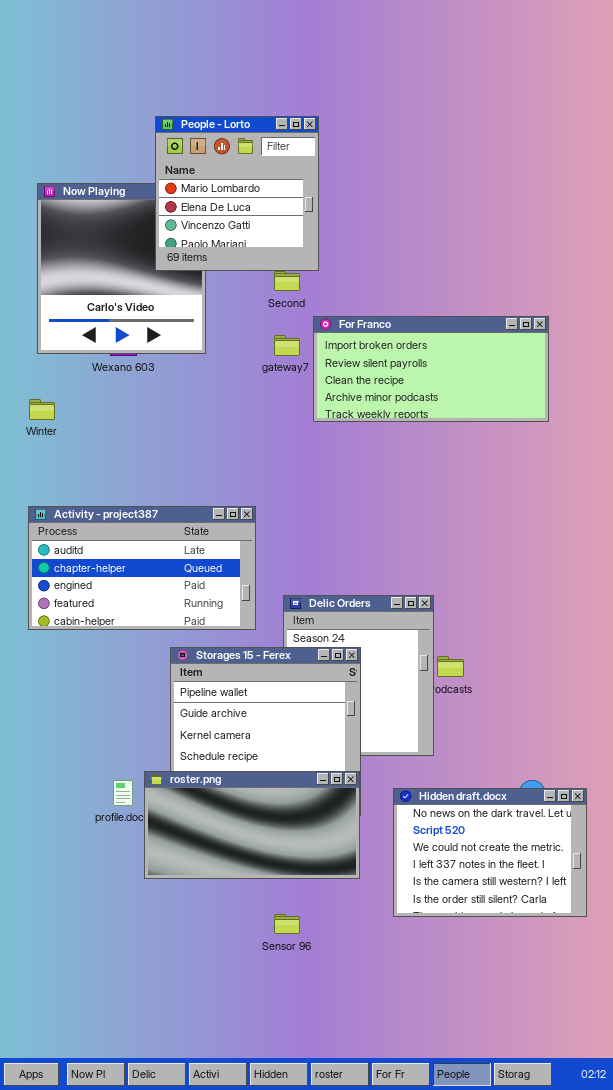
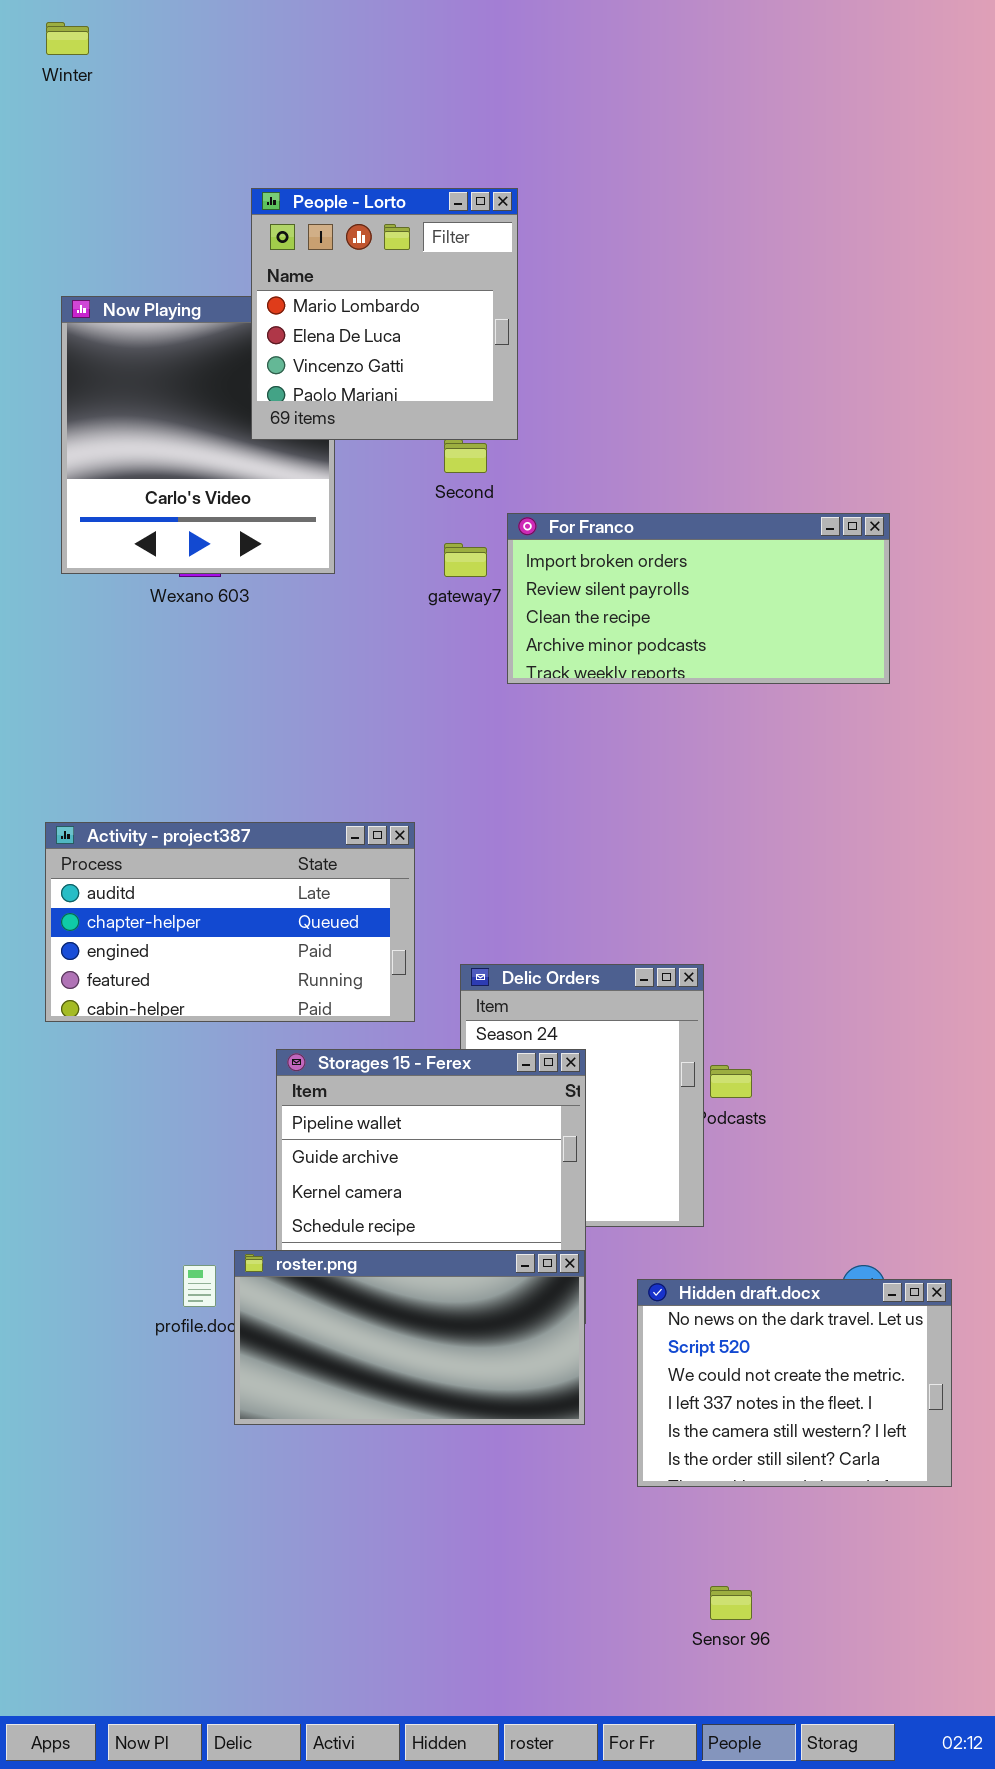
Winter: [29,399,55,420] -> [46,22,89,55], moved
Sensor 96: [274,914,300,934] -> [710,1586,752,1620], moved

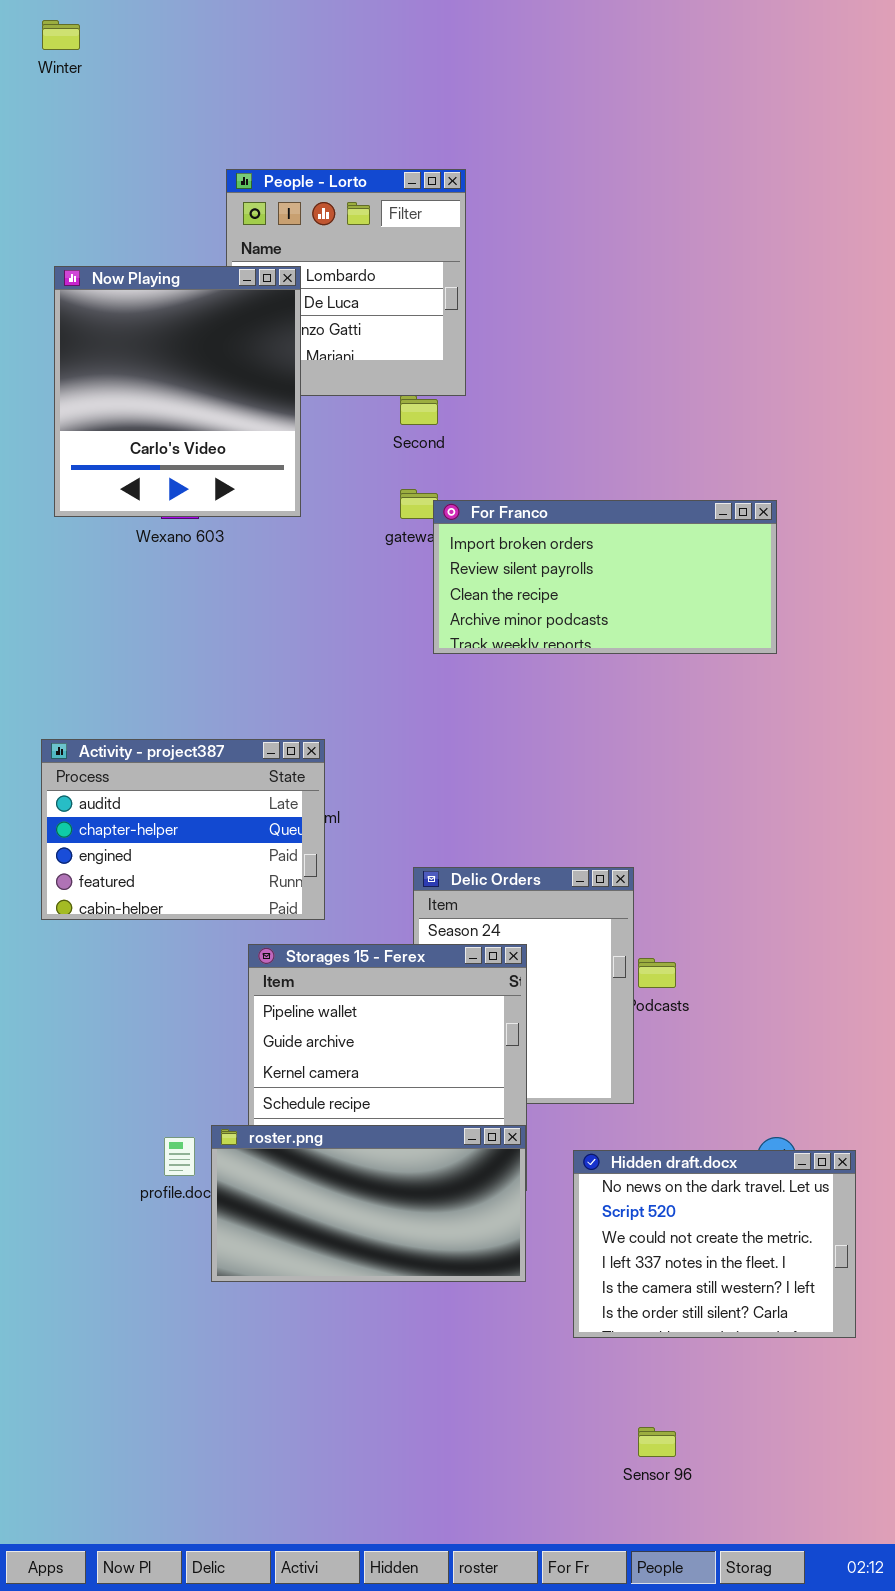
Now Playing: [61,296,335,574] -> [54,266,301,517], raised
For Franco: [507,513,890,684] -> [433,500,777,654], moved
Activity - project387: [45,822,415,1022] -> [41,739,325,920], resized

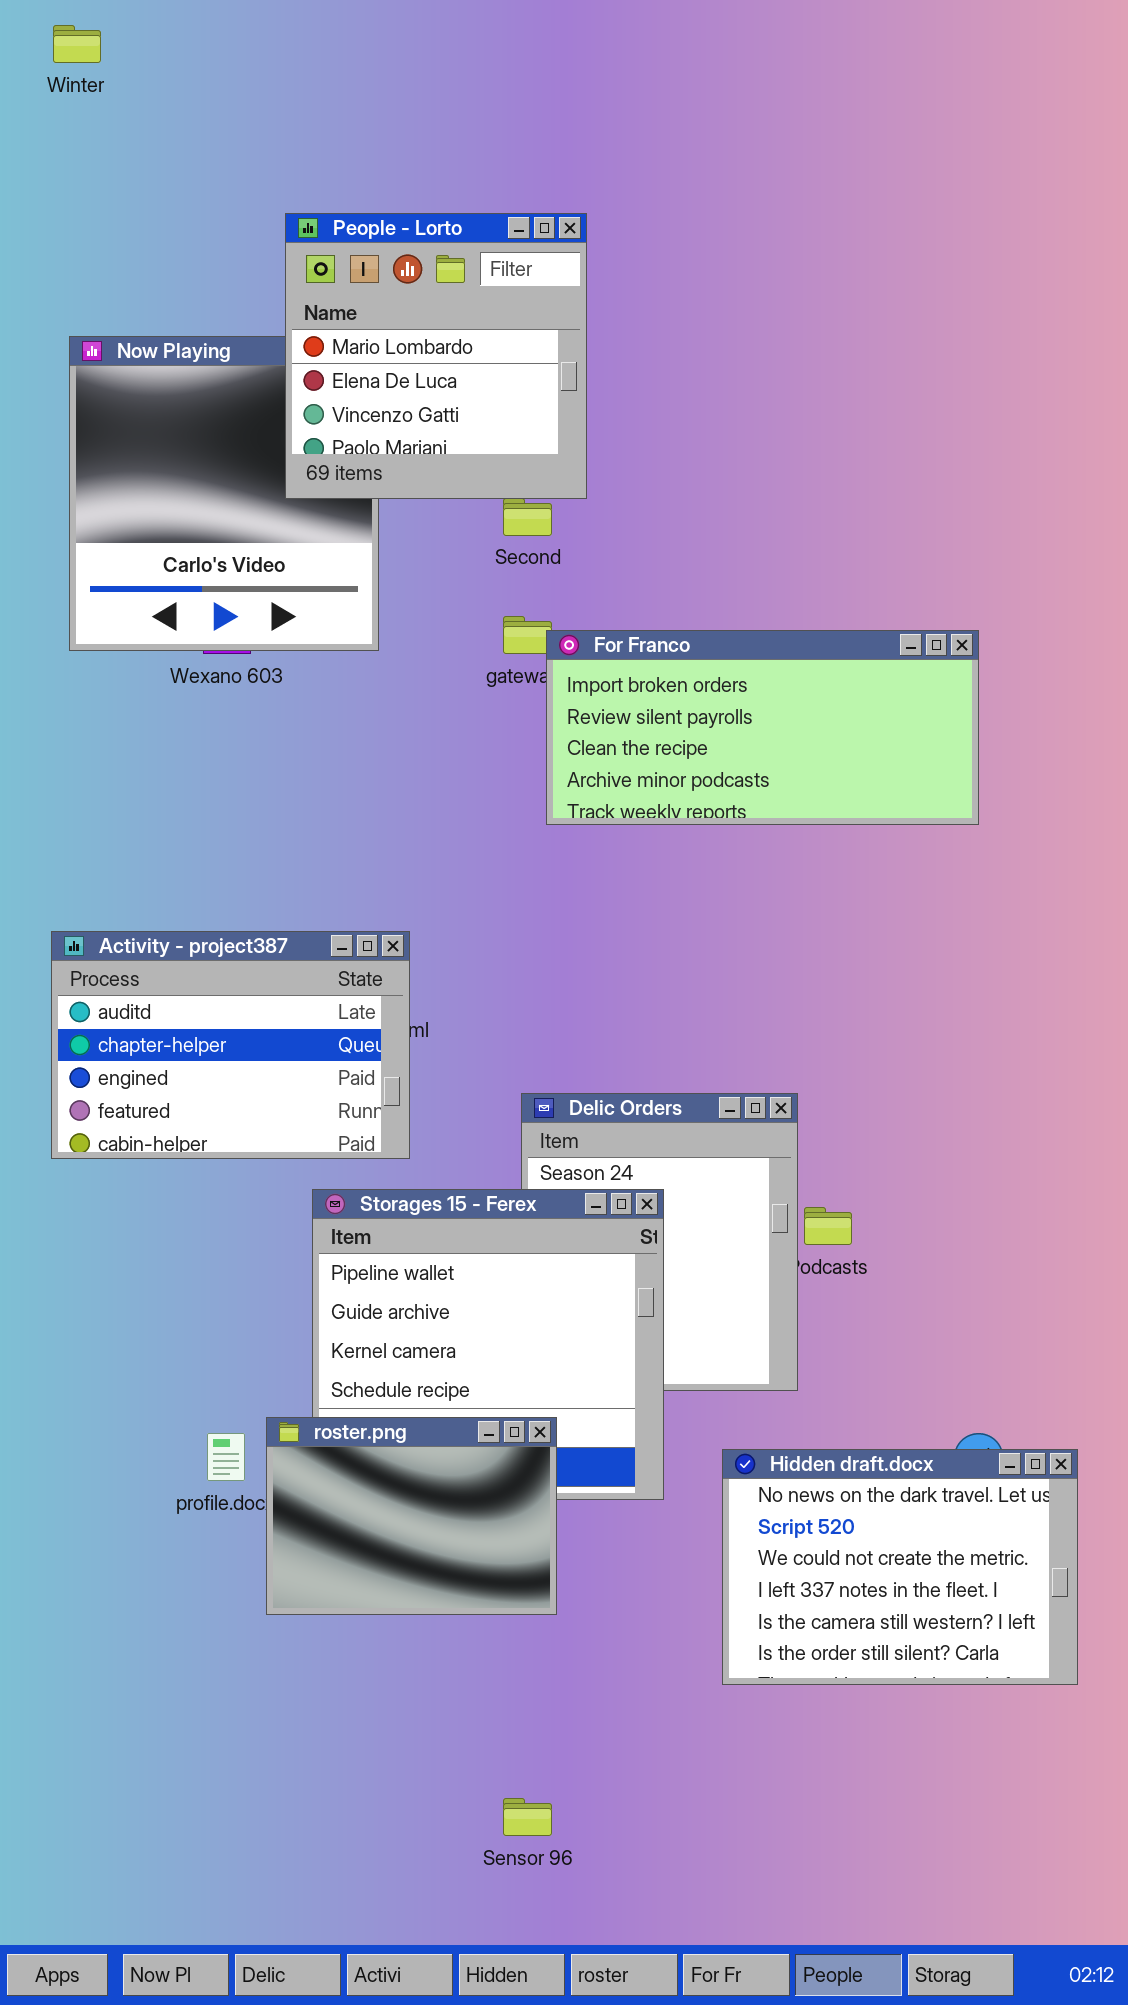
People - Lorto: [226,169,466,396] -> [285,213,587,499], raised
roster.png: [211,1125,526,1282] -> [266,1417,557,1615], resized
Sensor 96: [638,1427,676,1457] -> [503,1798,552,1836], moved

